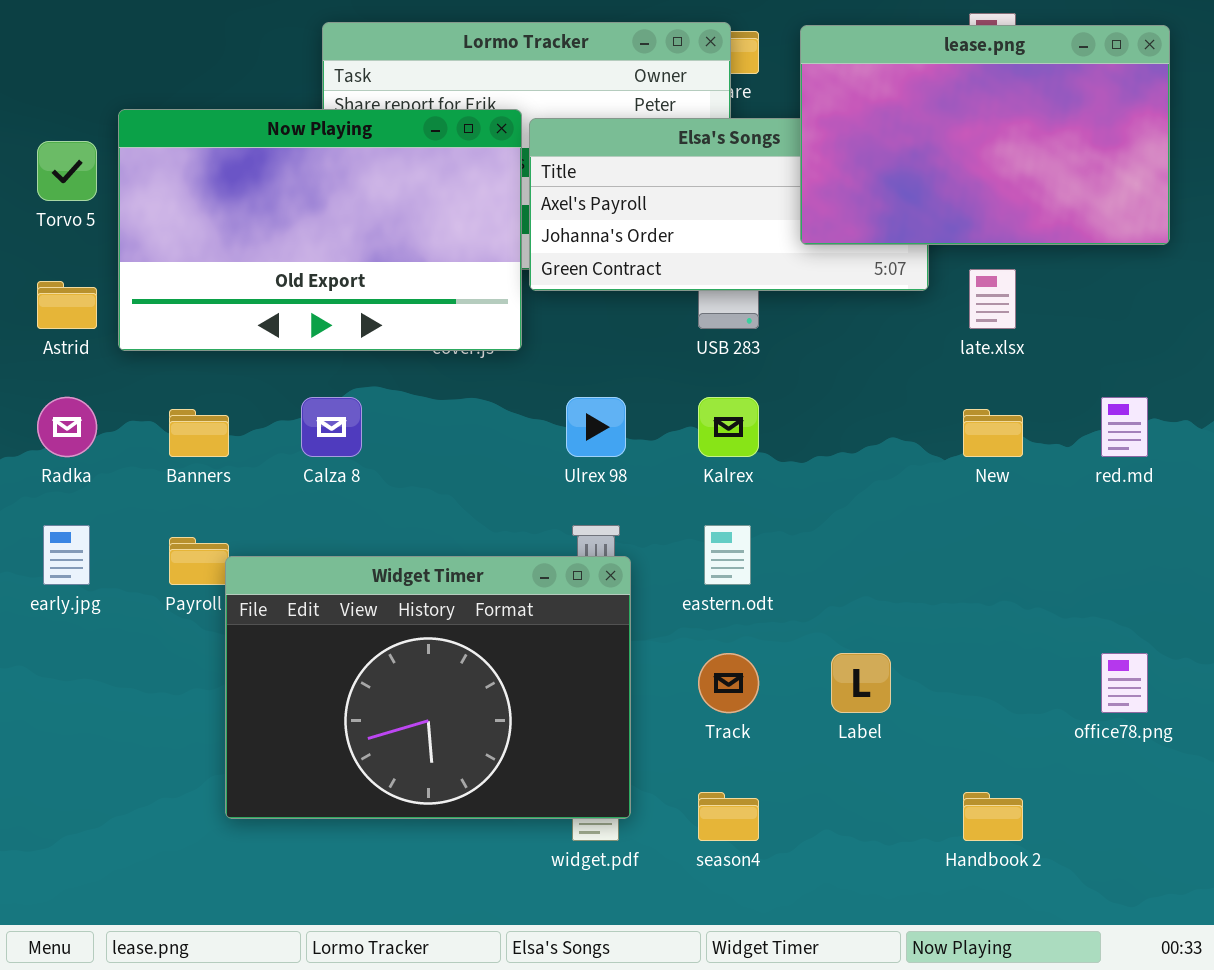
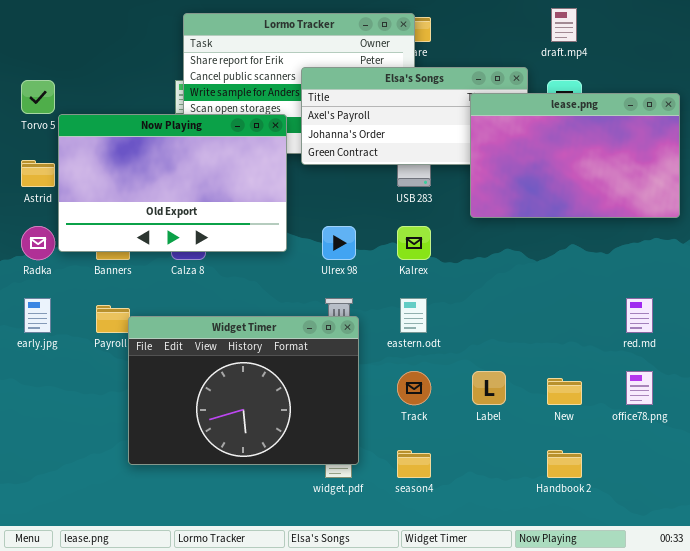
lease.png: [800,25,1170,245] -> [470,93,680,218], moved
Now Playing: [118,109,522,351] -> [58,114,287,252], moved
red.md: [1101,397,1148,457] -> [626,298,653,333], moved
New: [963,409,1023,457] -> [547,378,582,405], moved

